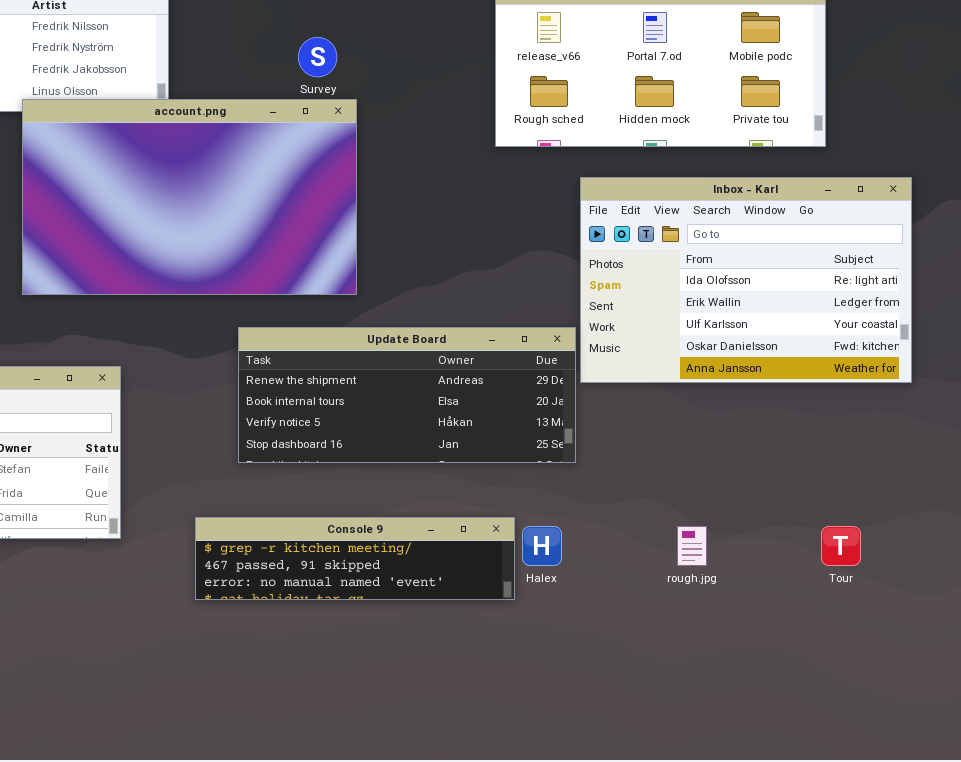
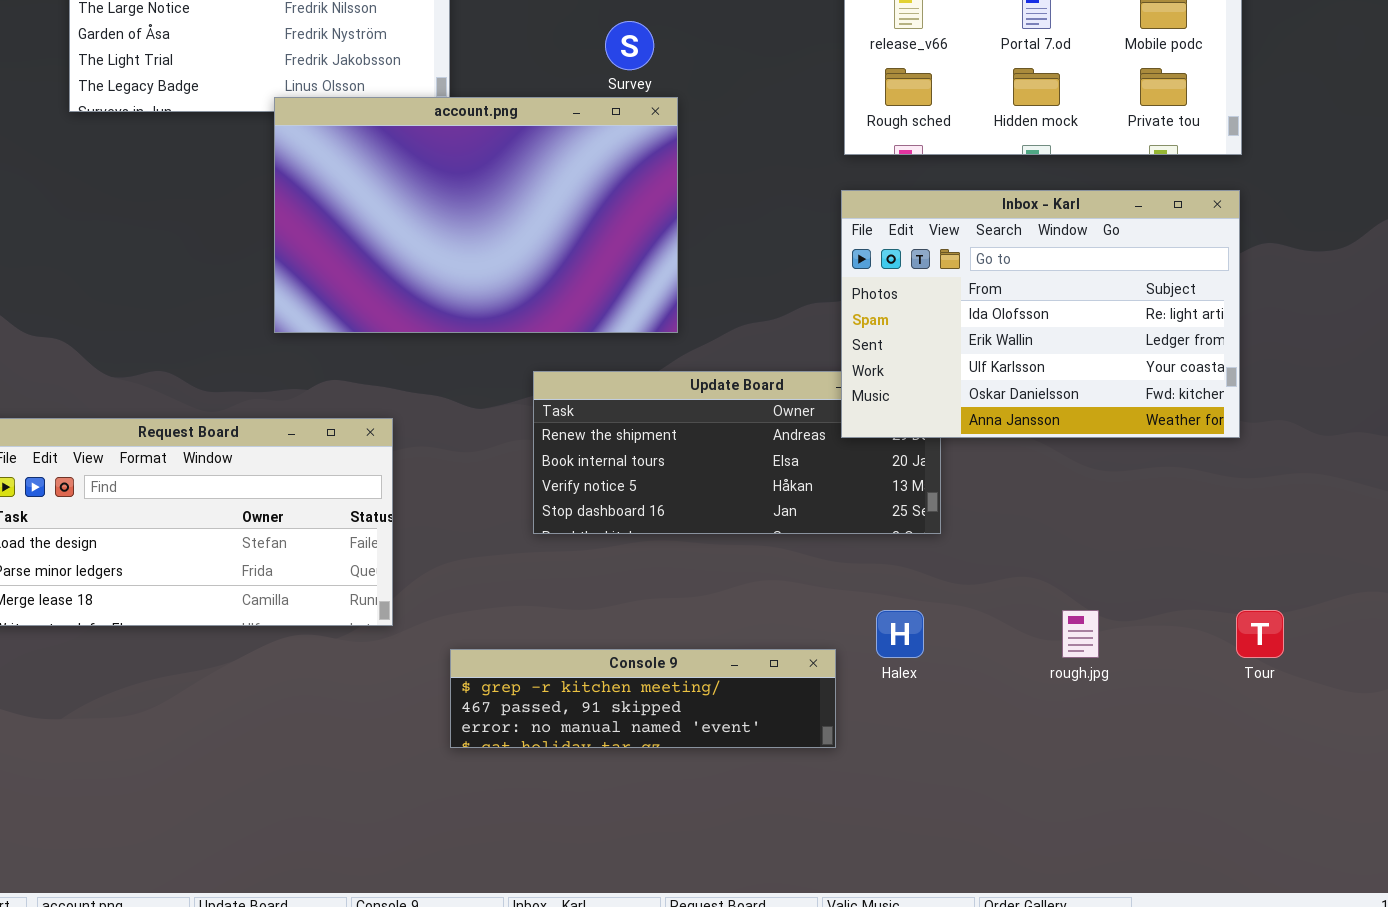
Inbox - Karl: [580,177,912,383] -> [841,190,1240,438], moved
Console 9: [195,517,515,600] -> [450,649,836,748], moved

